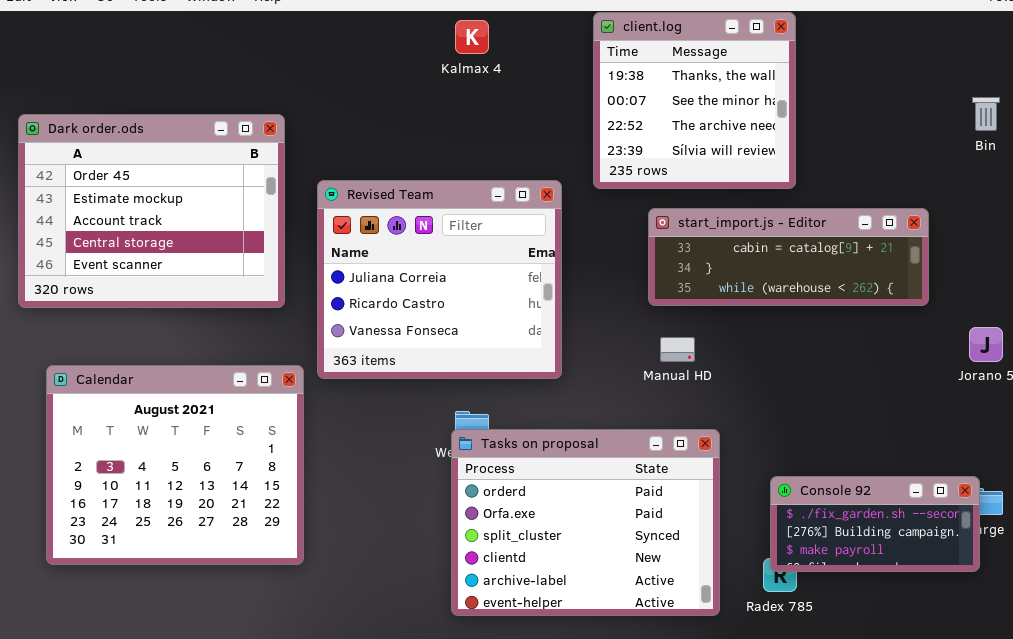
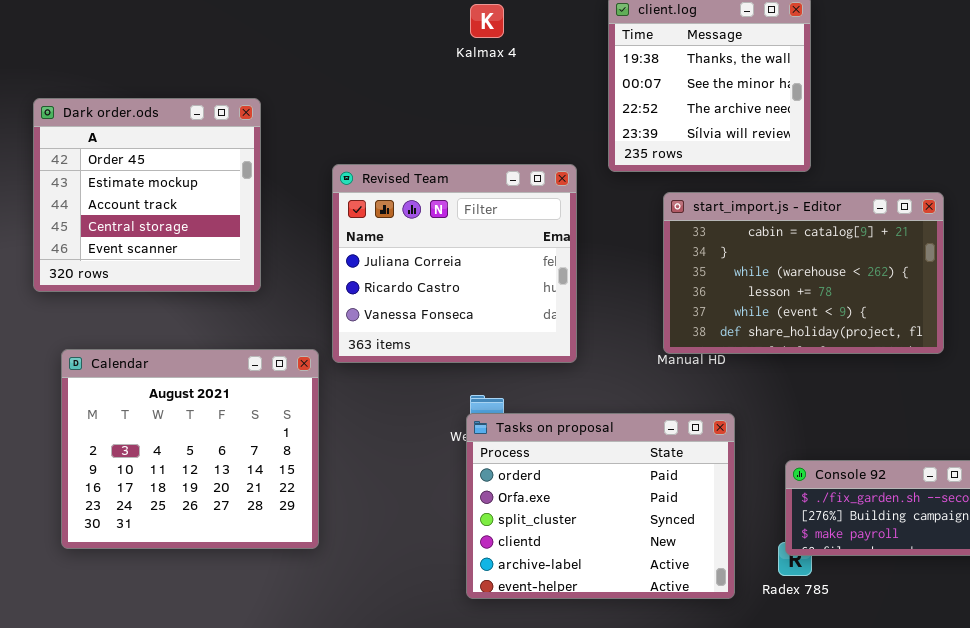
Dark order.ods: [18,114,285,308] -> [33,98,261,292], resized
start_import.js - Editor: [648,208,929,306] -> [663,192,944,354], resized

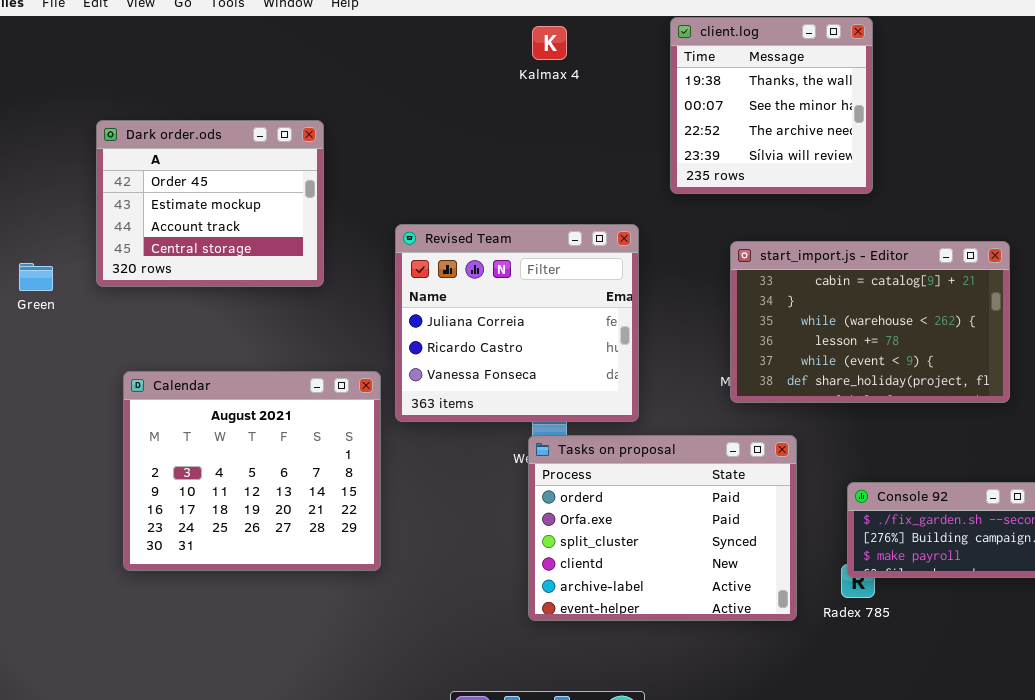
Dark order.ods: [33,98,261,292] -> [96,120,324,287], resized
Revised Team: [332,164,577,363] -> [395,224,639,422], moved
start_import.js - Editor: [663,192,944,354] -> [730,241,1010,403], moved

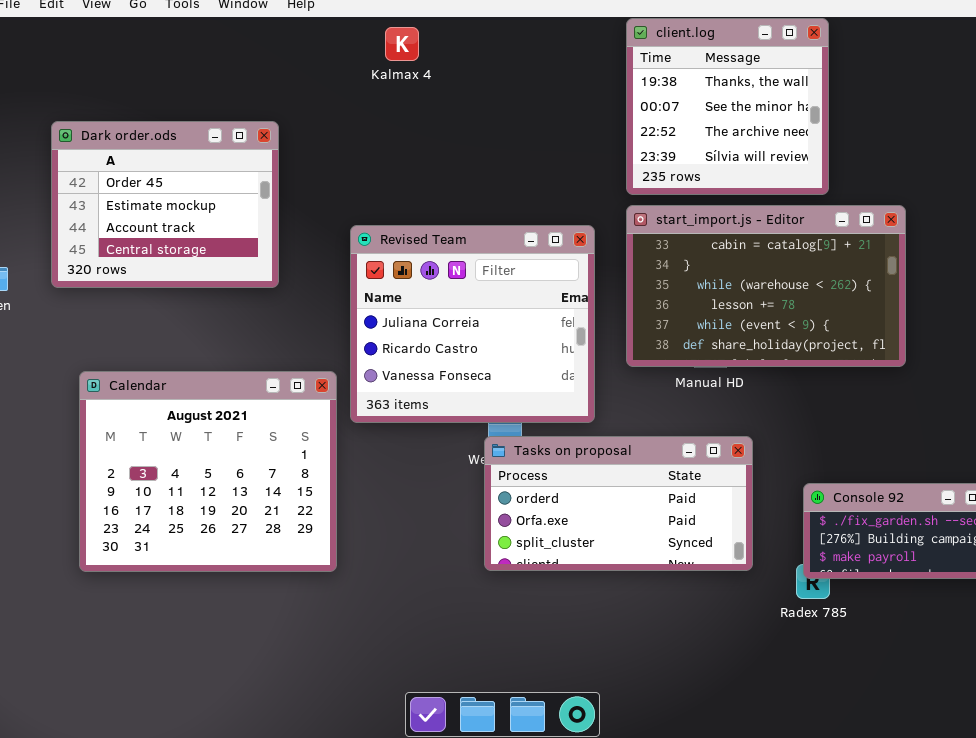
Kalmax 4: [532,26,567,60] -> [385,27,419,61], moved
start_import.js - Editor: [730,241,1010,403] -> [626,205,906,367], moved
Tasks on proposal: [528,435,797,621] -> [484,436,753,571], resized

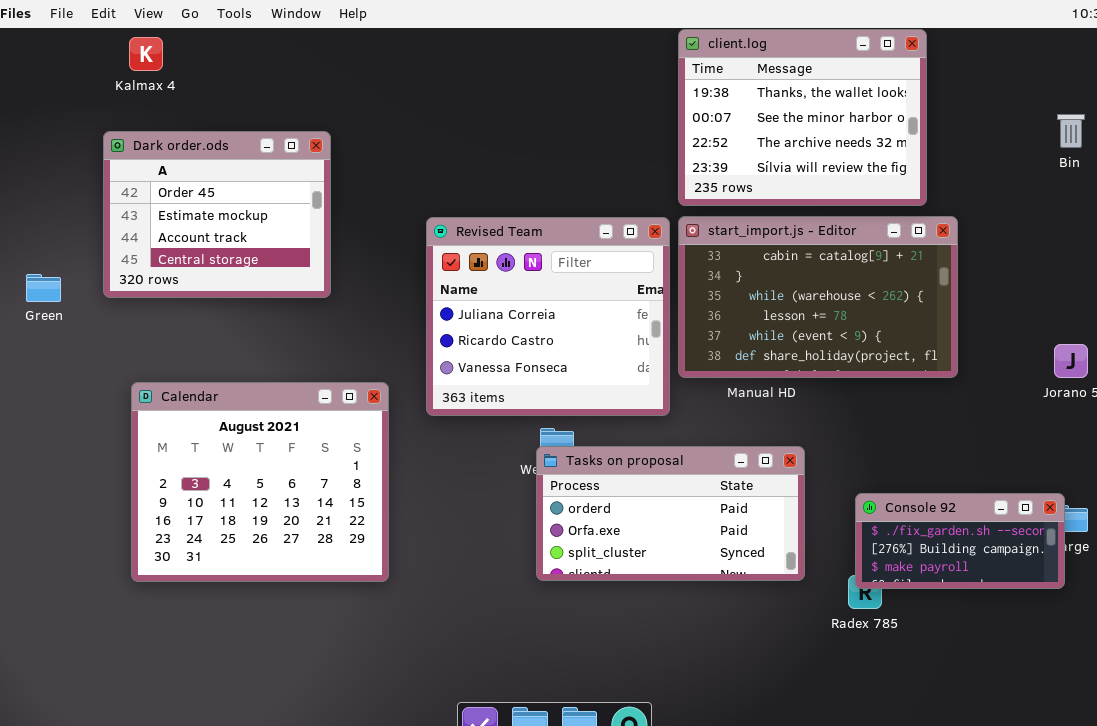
client.log: [626,18,829,195] -> [678,29,927,206], resized
Kalmax 4: [385,27,419,61] -> [129,37,163,71], moved
Revised Team: [350,225,595,423] -> [426,217,670,416], moved

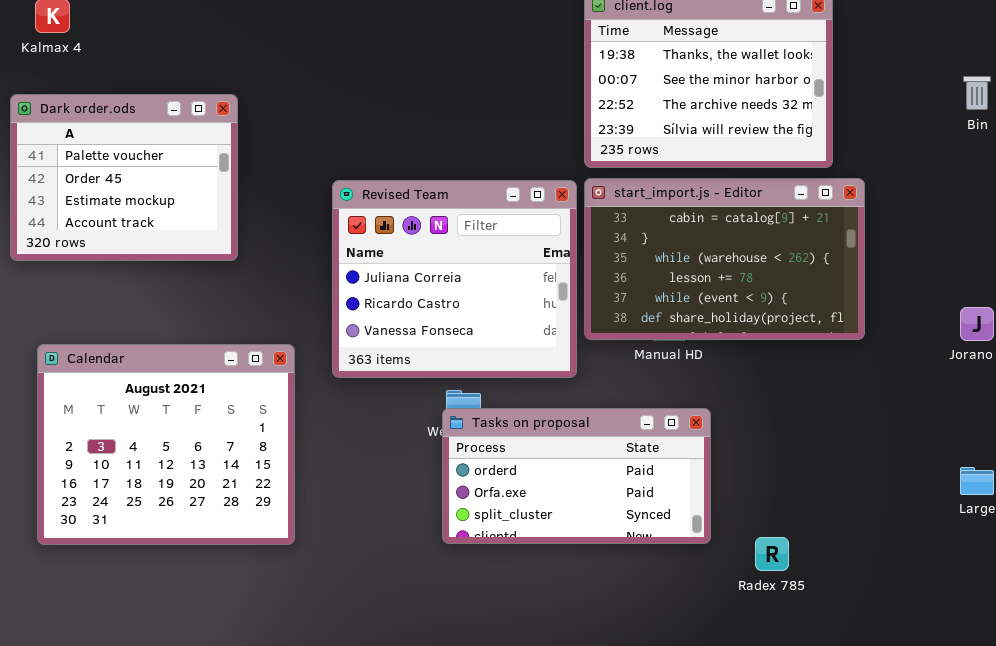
Dark order.ods: [103,131,331,298] -> [10,94,238,261], scrolled up 1 row
Console 92: [855,493,1065,589] -> none, closed

